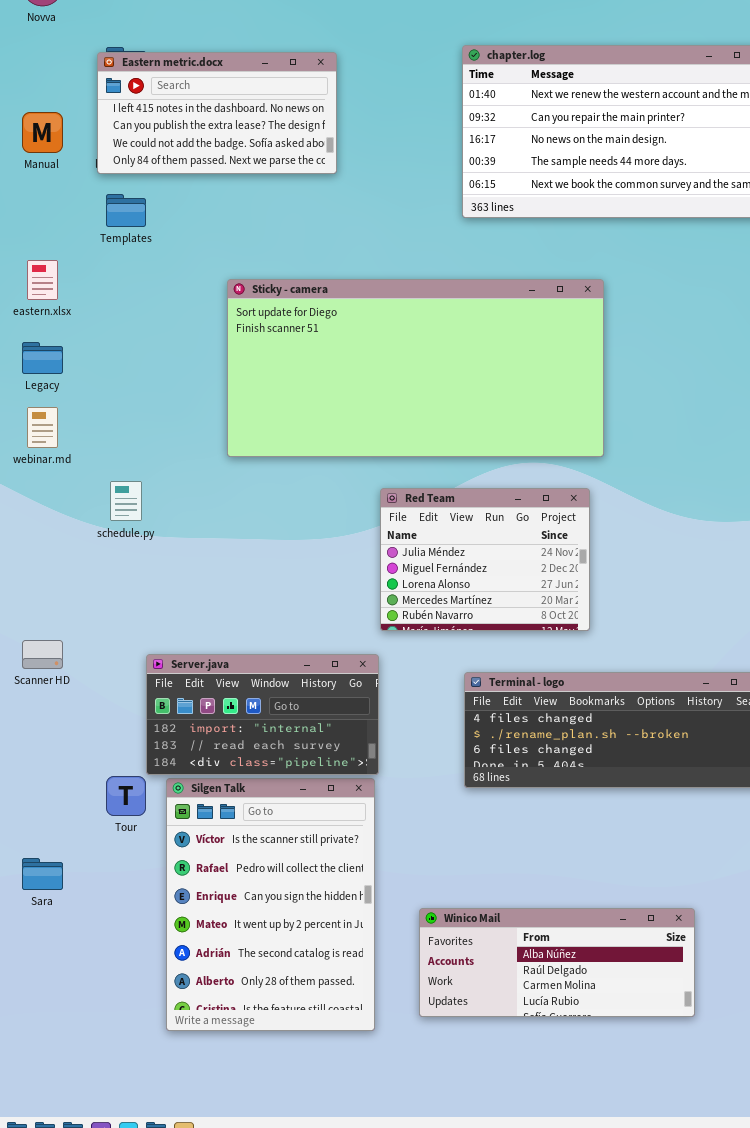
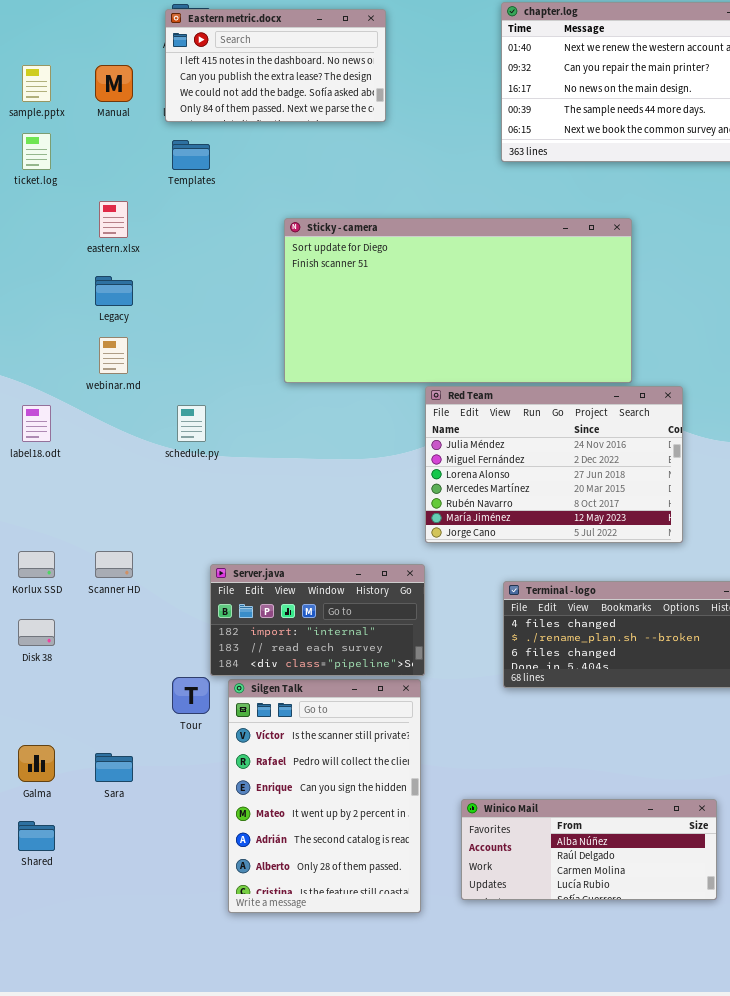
Red Team: [380,488,590,631] -> [425,386,683,543], resized

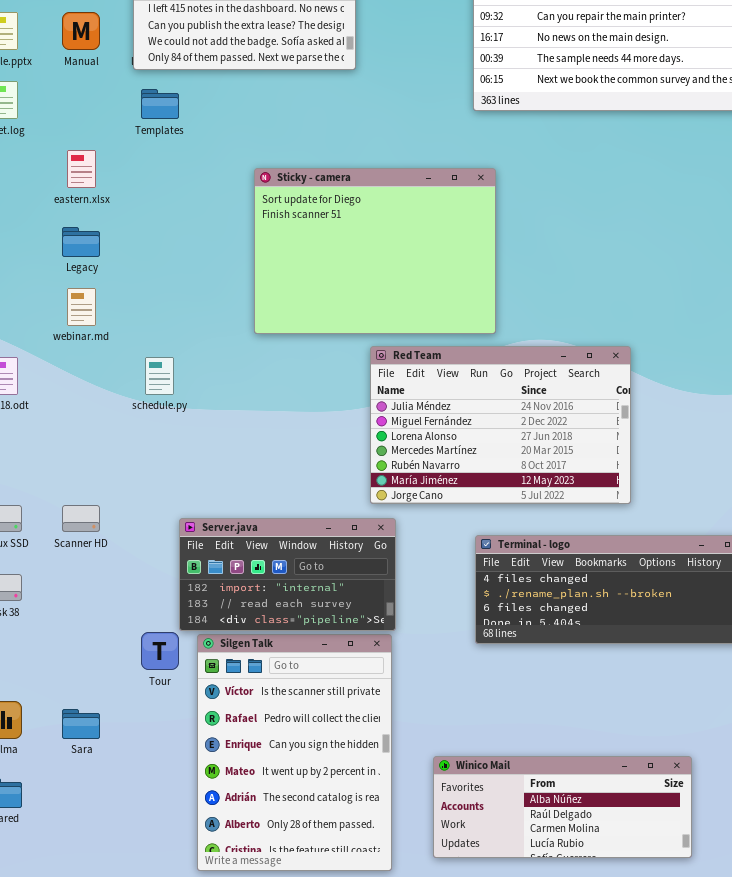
Sticky - camera: [284,218,632,383] -> [254,168,496,334], resized
Red Team: [425,386,683,543] -> [370,346,631,504], moved

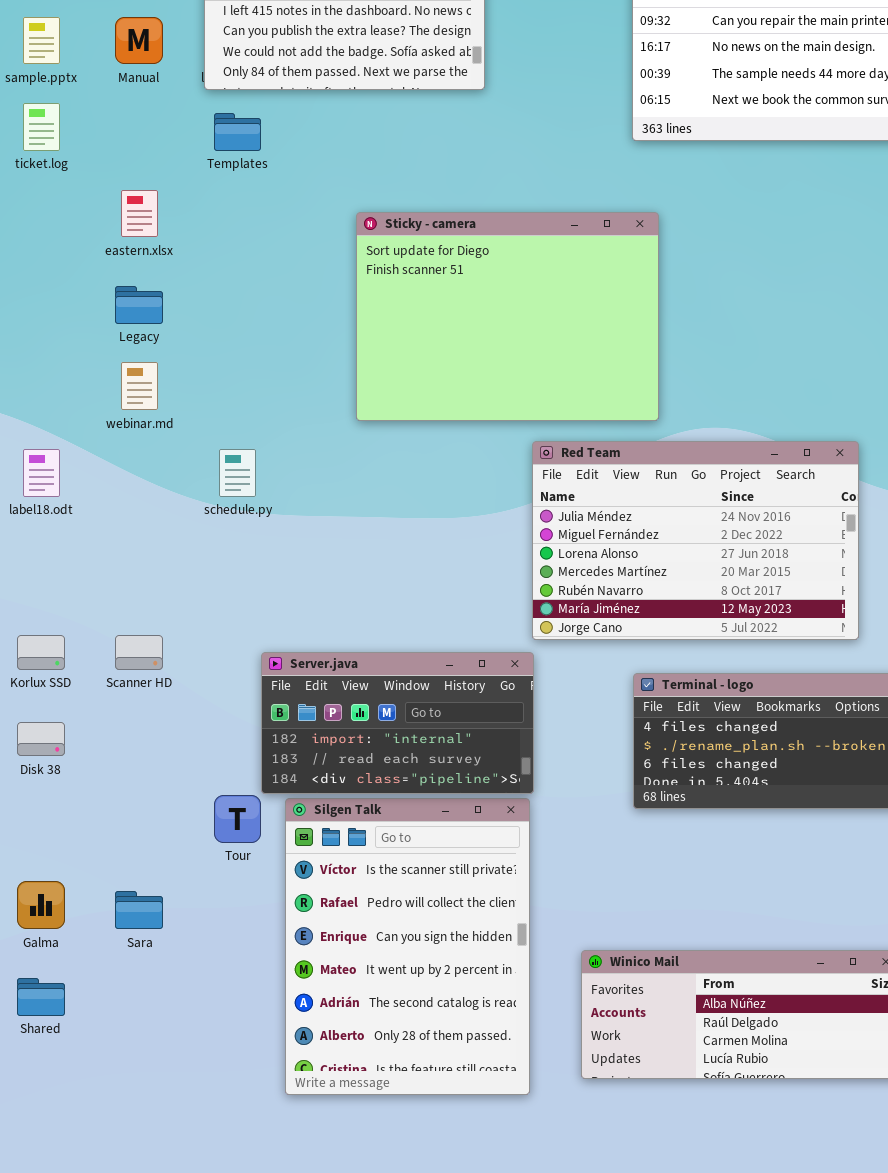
Red Team: [370,346,631,504] -> [532,441,859,640], moved

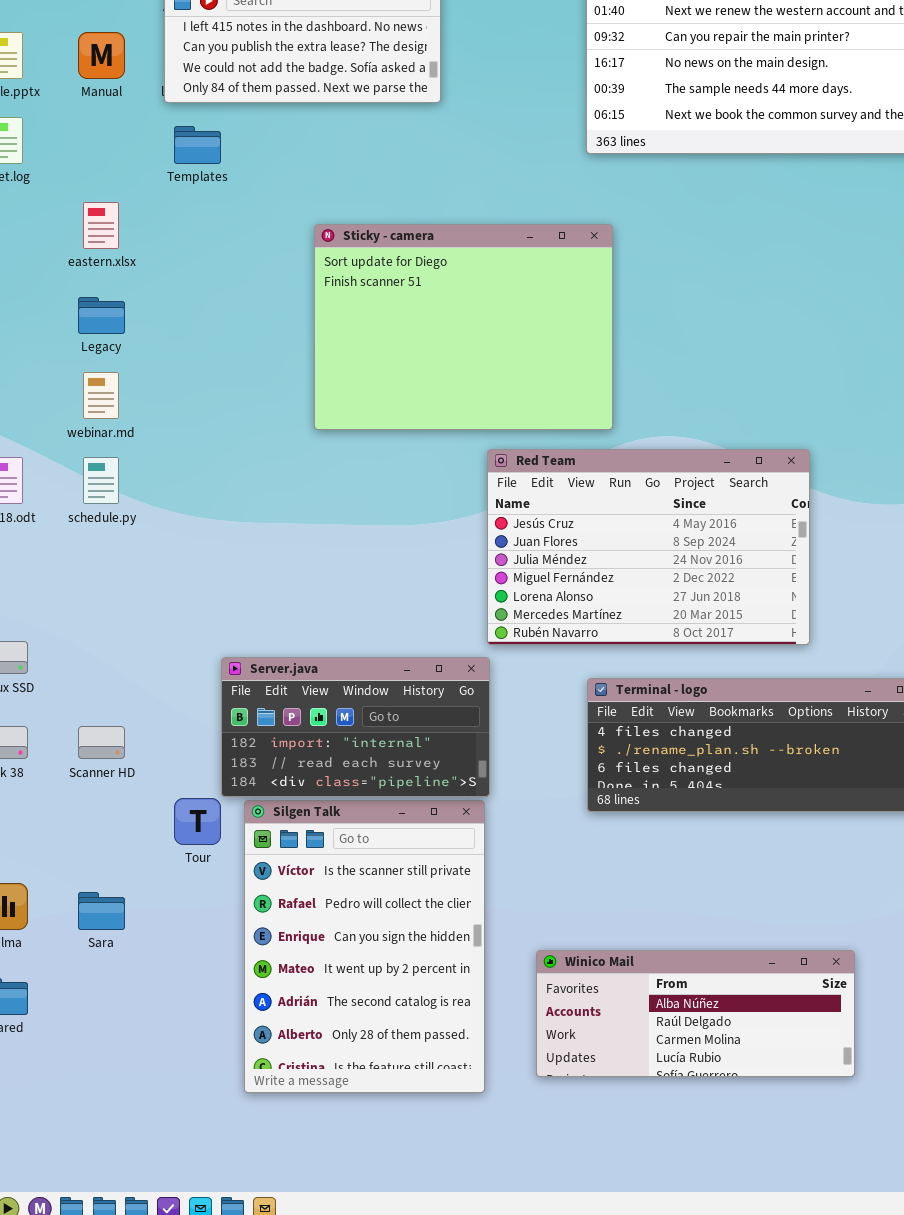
Red Team: [532,441,859,640] -> [487,449,810,645], scrolled up 2 rows
schedule.py: [219,449,256,497] -> [83,457,119,504], moved
Scanner HD: [115,635,163,670] -> [78,726,125,759], moved

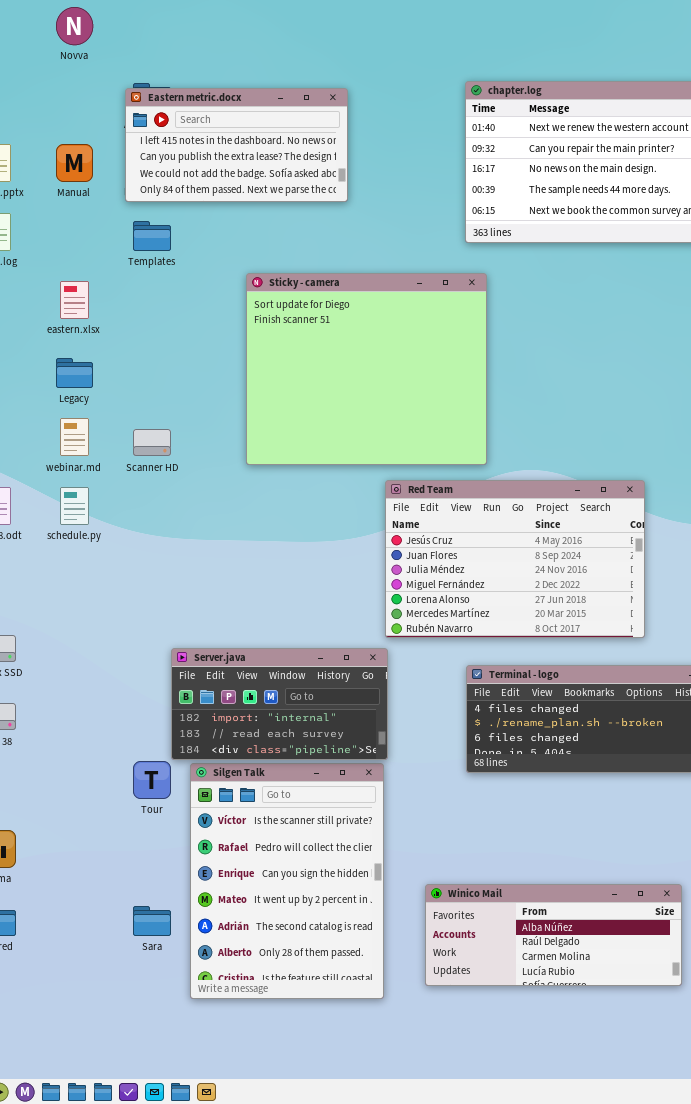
Sticky - camera: [314,224,613,430] -> [246,273,487,465], resized
Scanner HD: [78,726,125,759] -> [133,429,171,456], moved
Sara: [78,892,125,930] -> [133,906,171,936], moved

